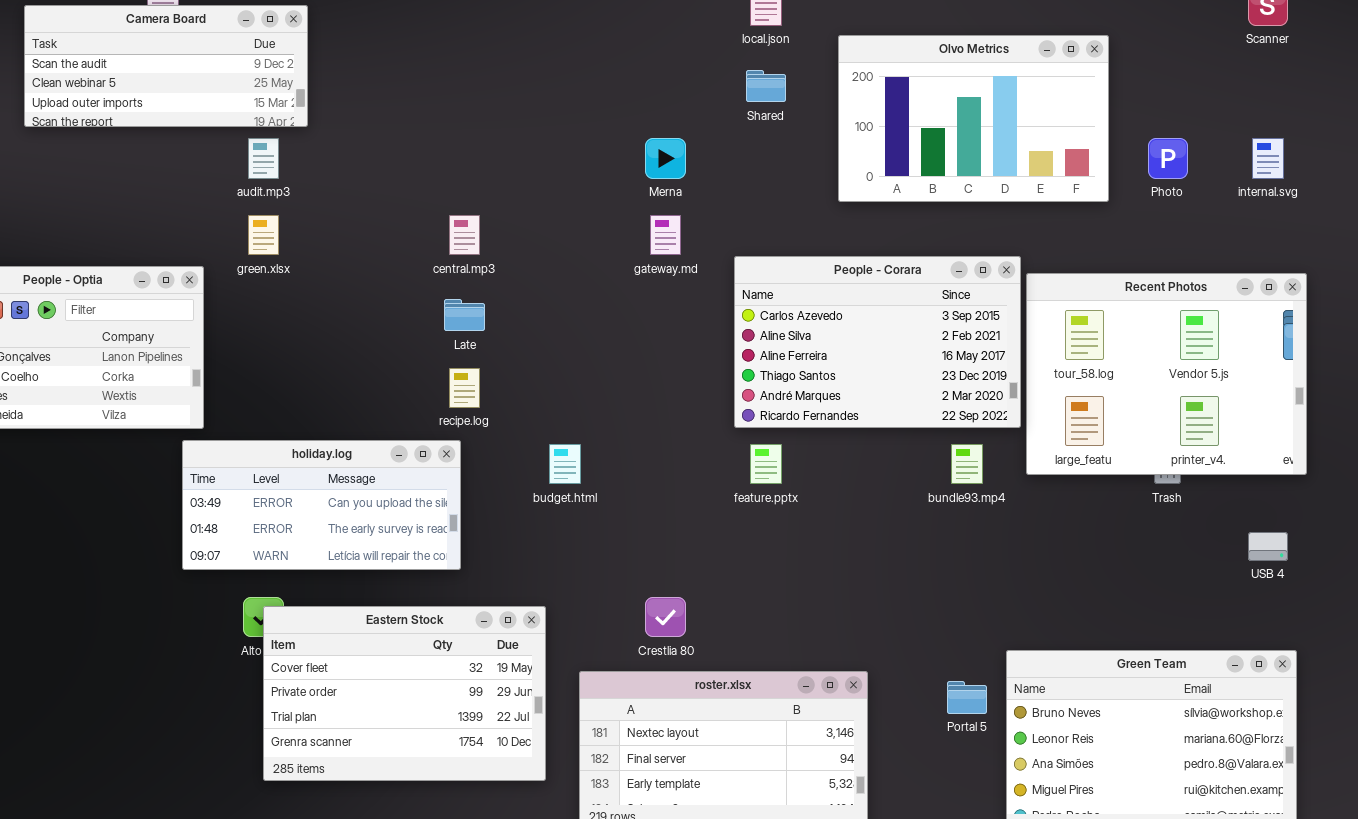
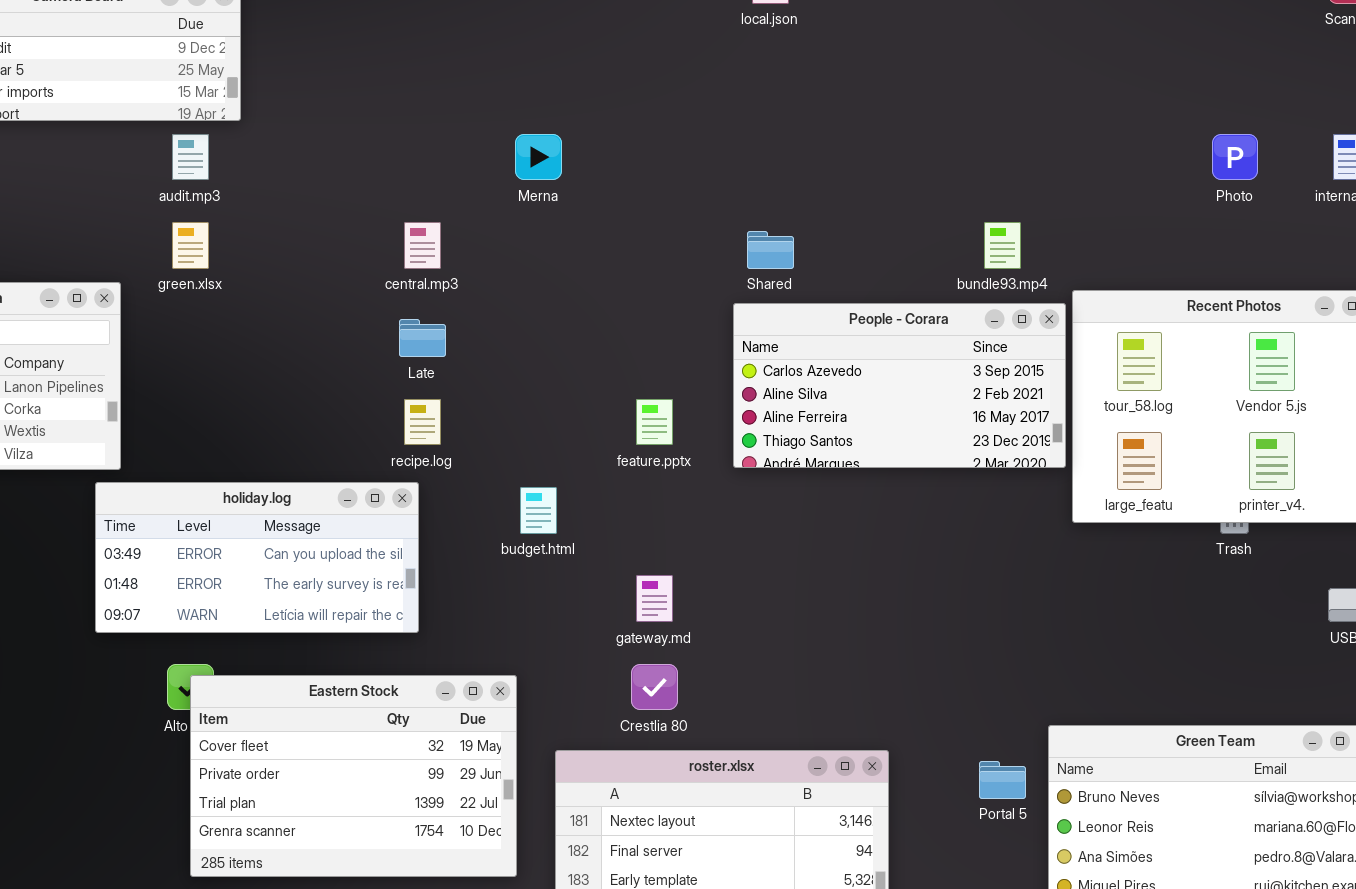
Olvo Metrics: [838,35,1109,202] -> none, closed
Shared: [746,70,786,102] -> [747,231,794,269], moved
Merna: [645,138,686,179] -> [515,134,562,180], moved
gateway.md: [650,215,681,255] -> [636,575,673,622], moved
People - Corara: [734,256,1021,428] -> [733,303,1066,468], resized
feature.pptx: [750,444,782,484] -> [636,399,673,445], moved
bundle93.mp4: [951,444,983,484] -> [984,222,1021,269], moved

